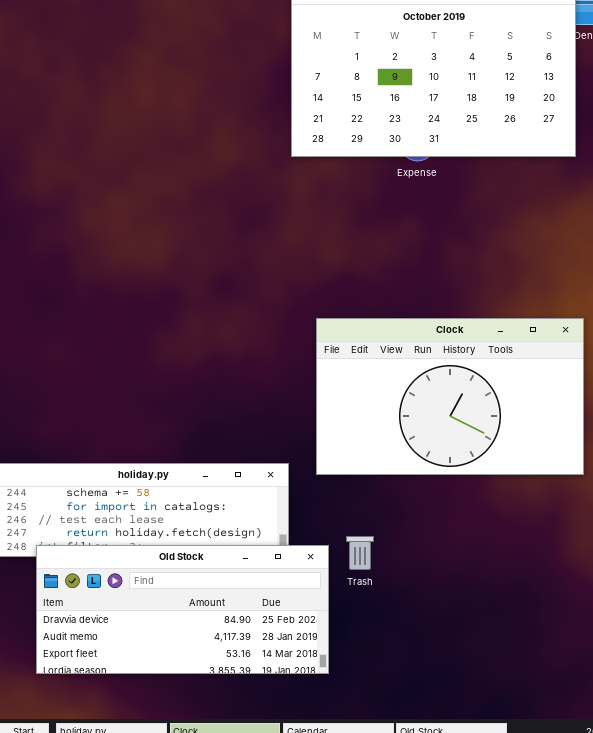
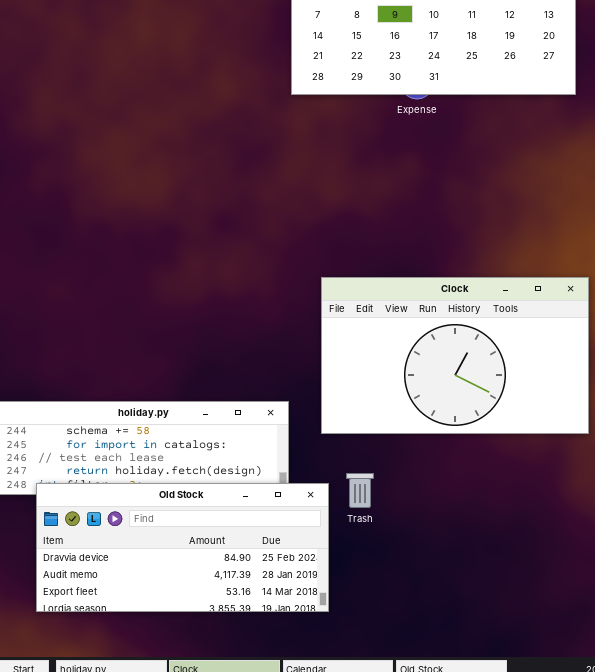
Clock: [316,318,584,475] -> [321,277,589,434], moved

